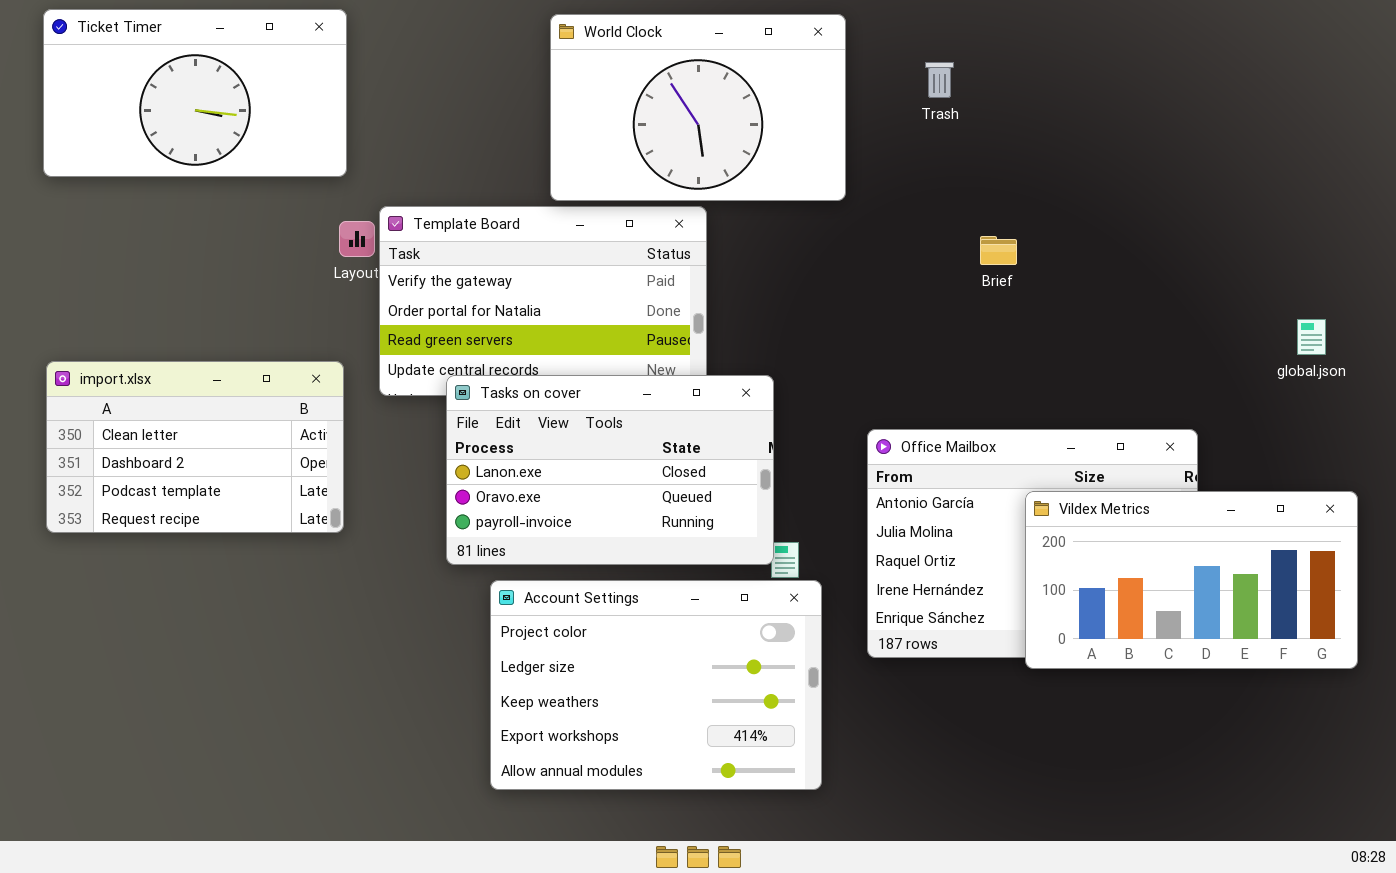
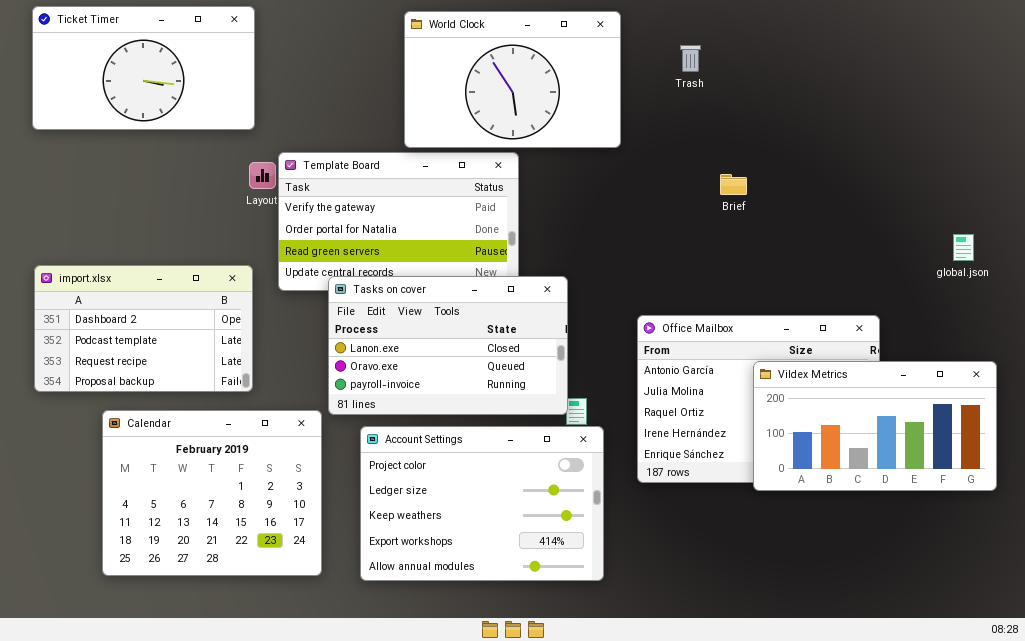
import.xlsx: [46,361,344,533] -> [34,265,253,392], scrolled down 1 row
Calendar: none -> [102,410,322,576], opened

